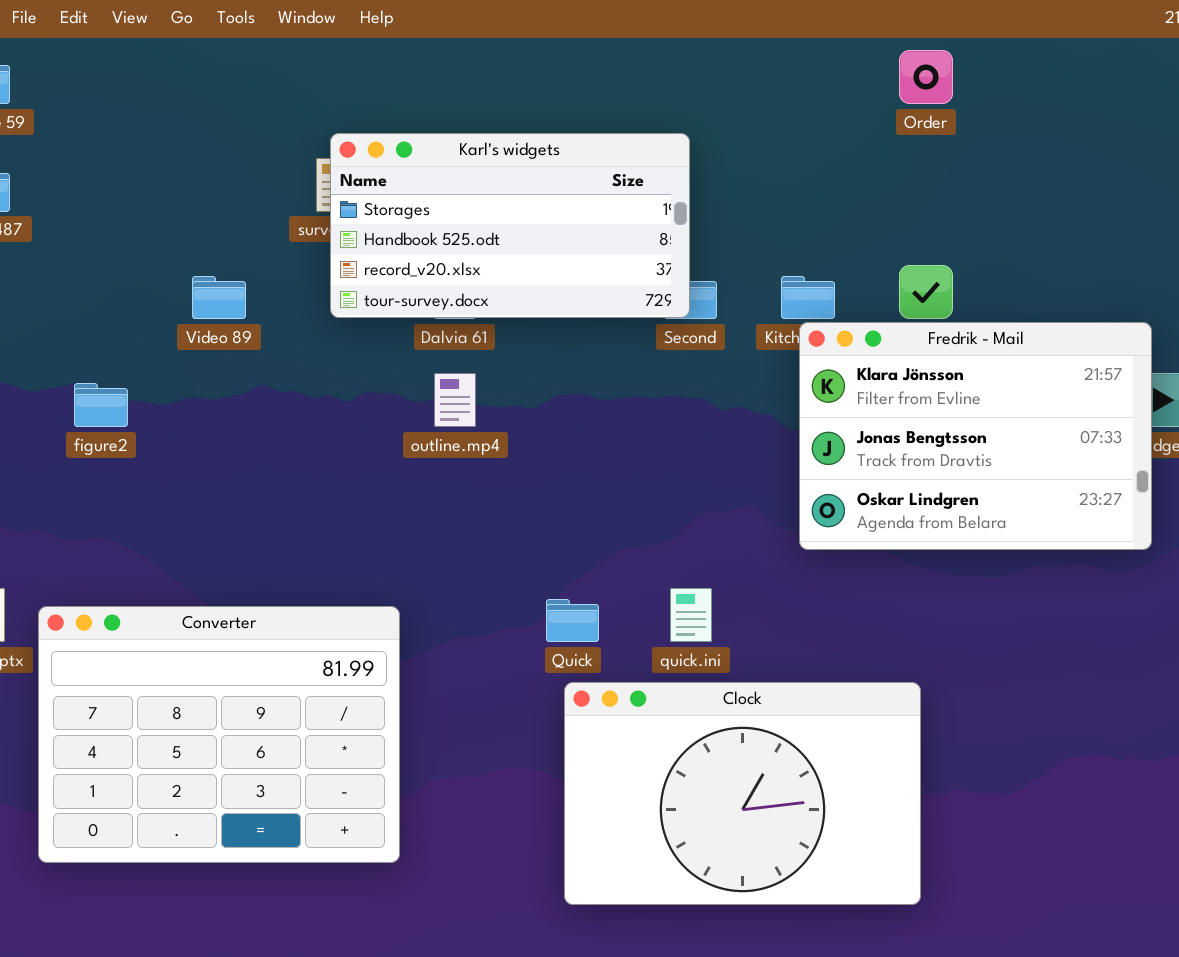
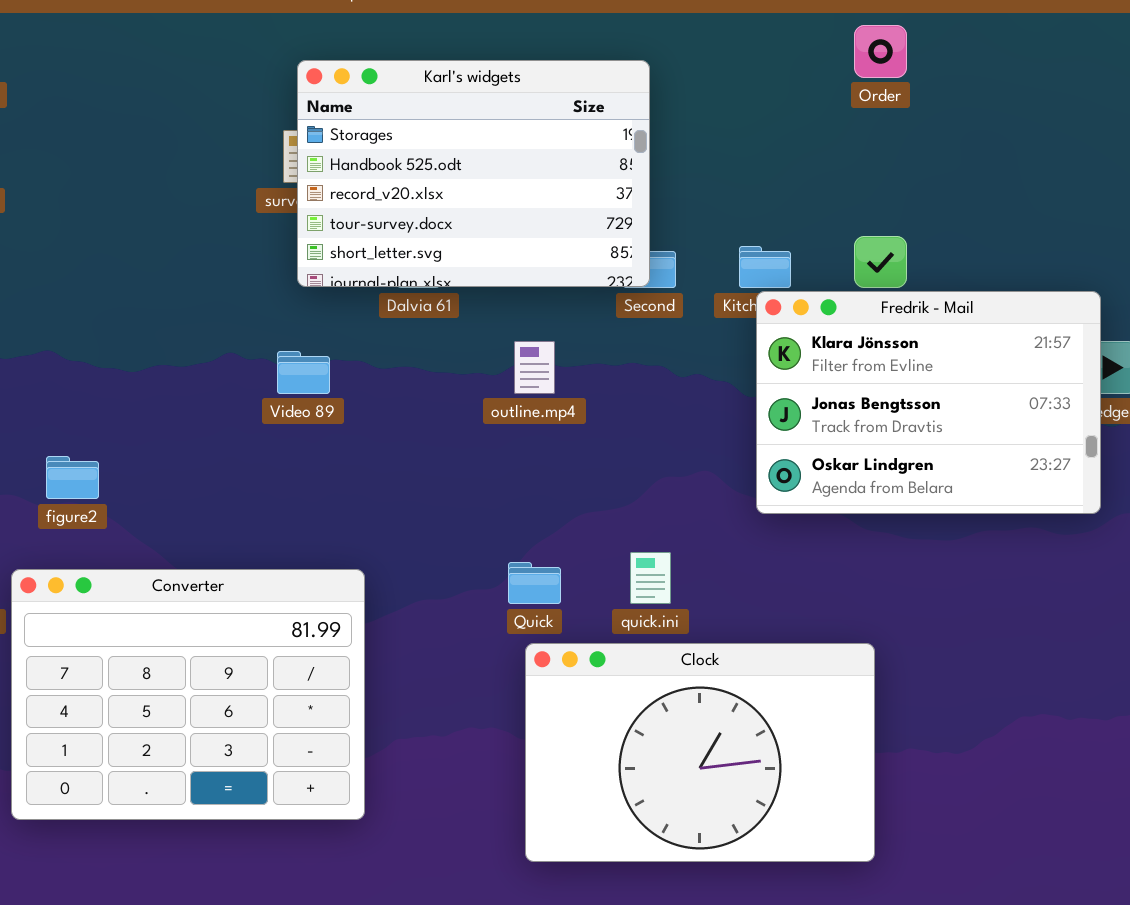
Karl's widgets: [330,133,690,318] -> [297,60,650,287], resized
Video 89: [192,276,246,319] -> [277,351,330,394], moved
outline.mp4: [434,373,476,427] -> [514,341,555,394], moved
figure2: [74,383,128,427] -> [46,456,99,499], moved

